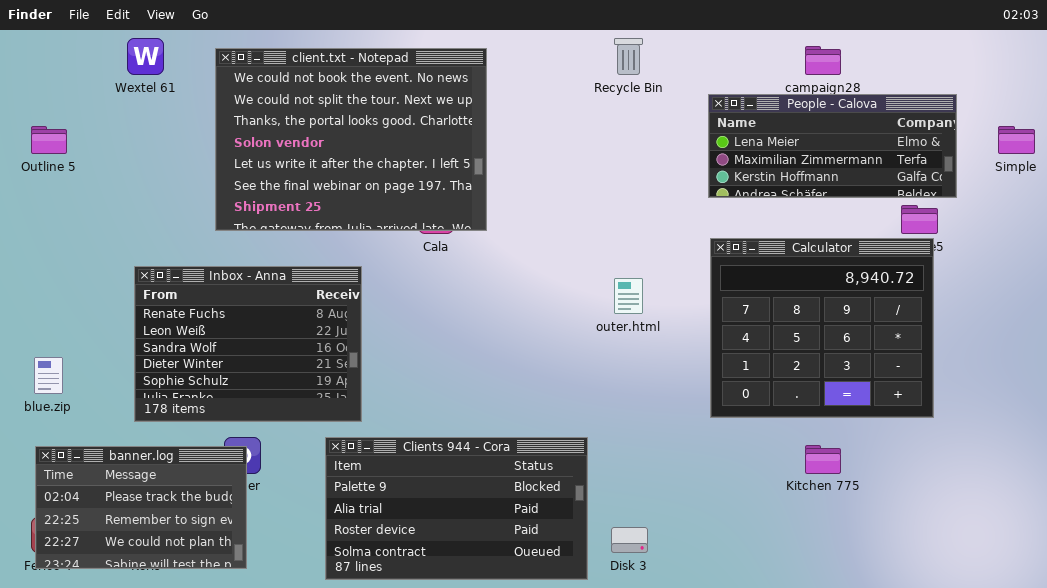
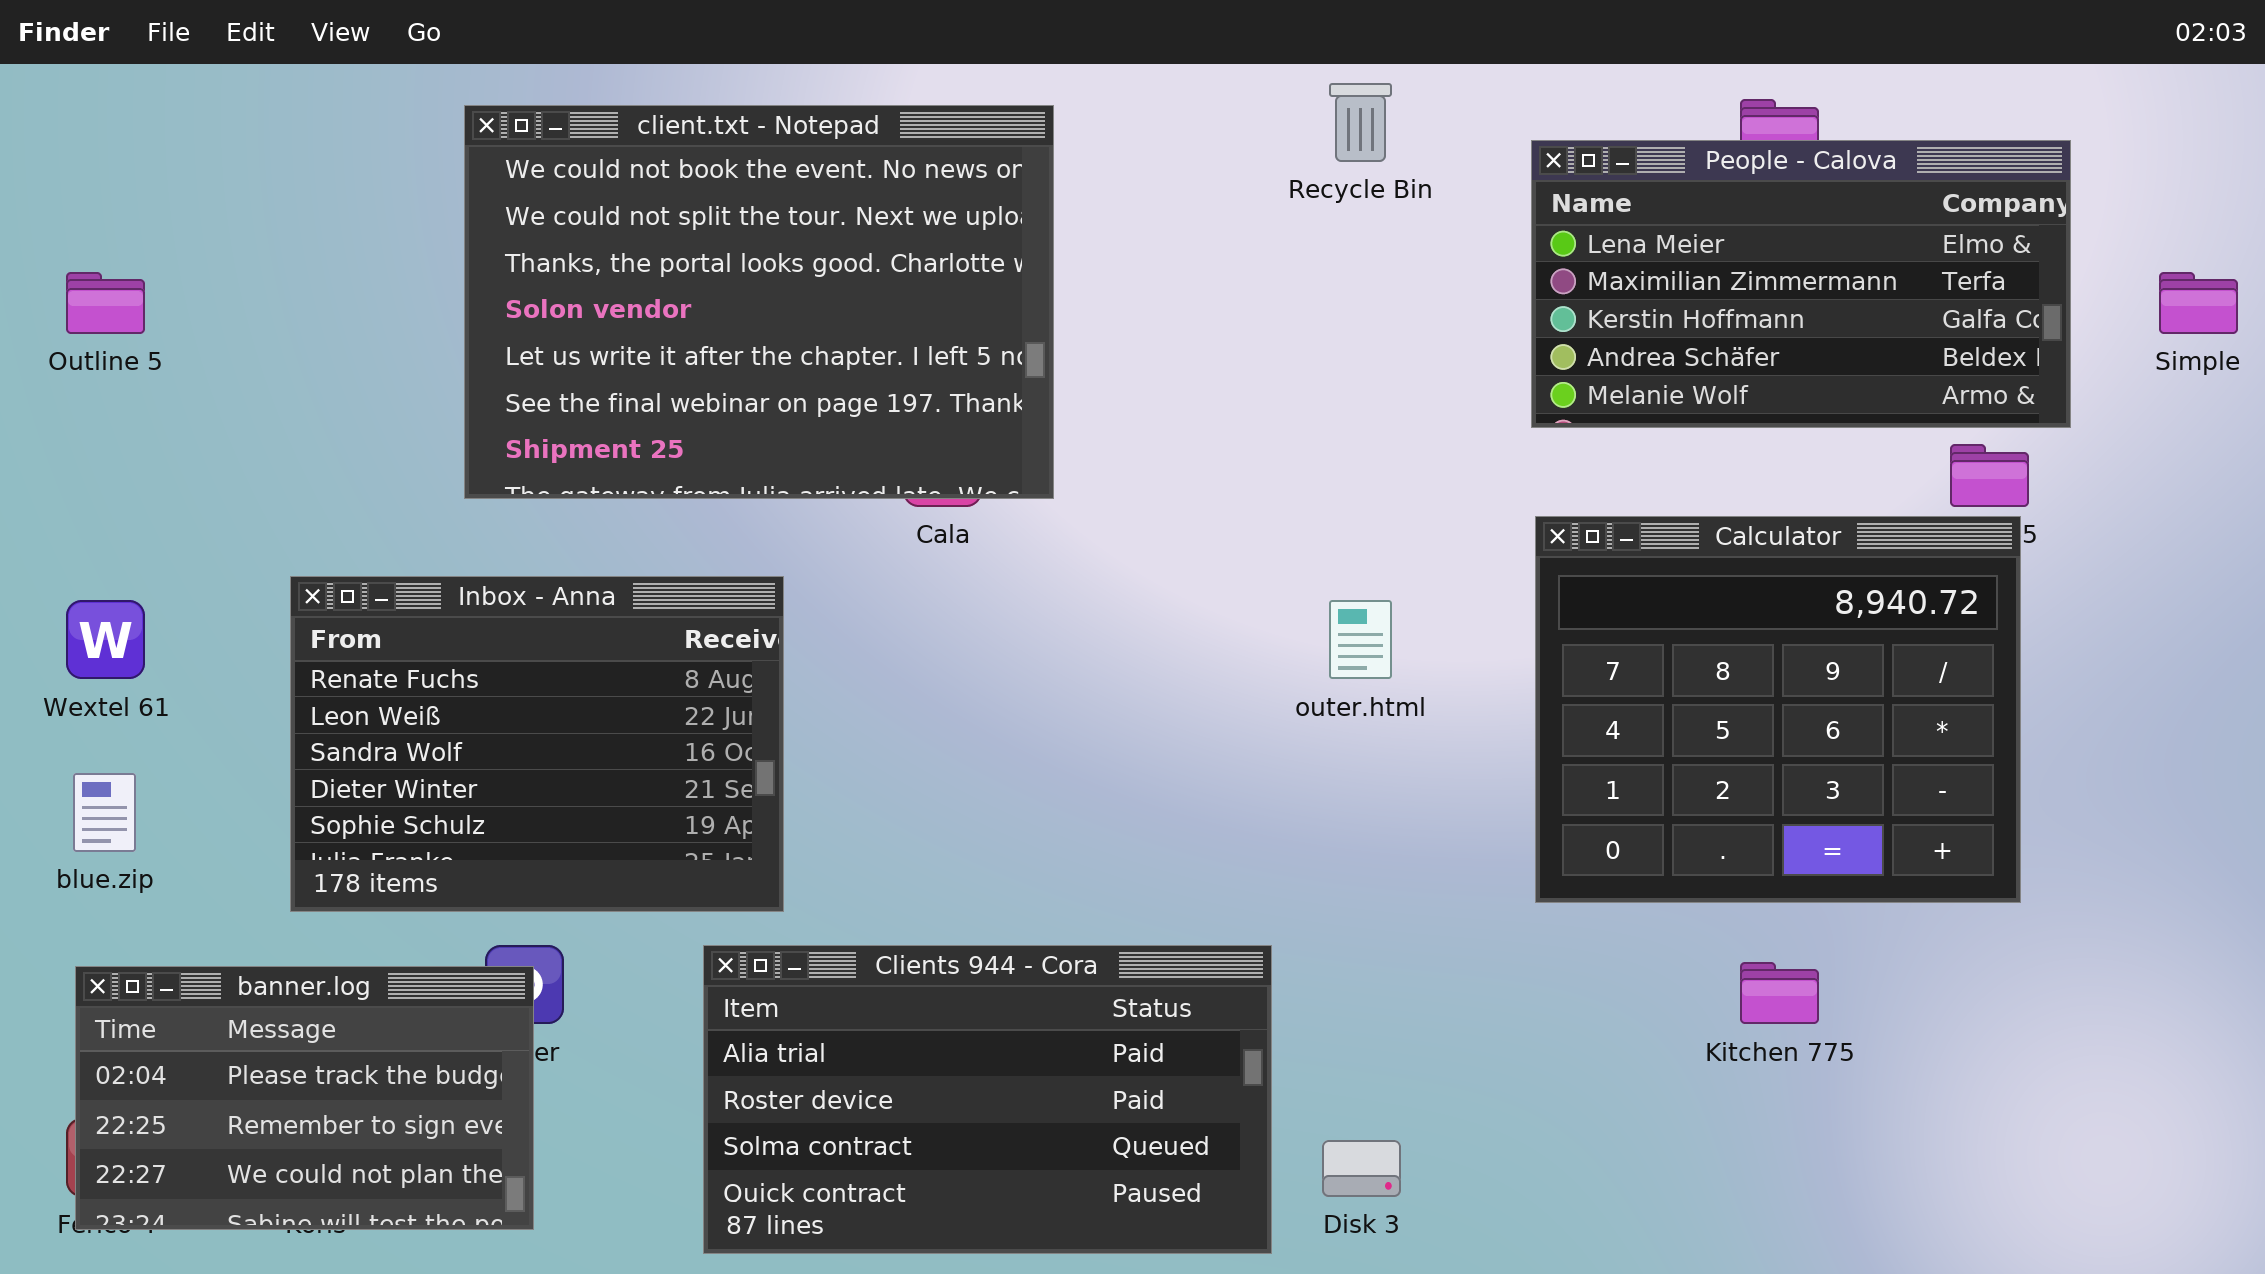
Wextel 61: [127,38,164,75] -> [66,600,145,679], moved
People - Calova: [708,94,957,198] -> [1531,140,2071,428], resized
Clients 944 - Cora: [325,437,588,580] -> [703,945,1272,1254], scrolled down 1 row

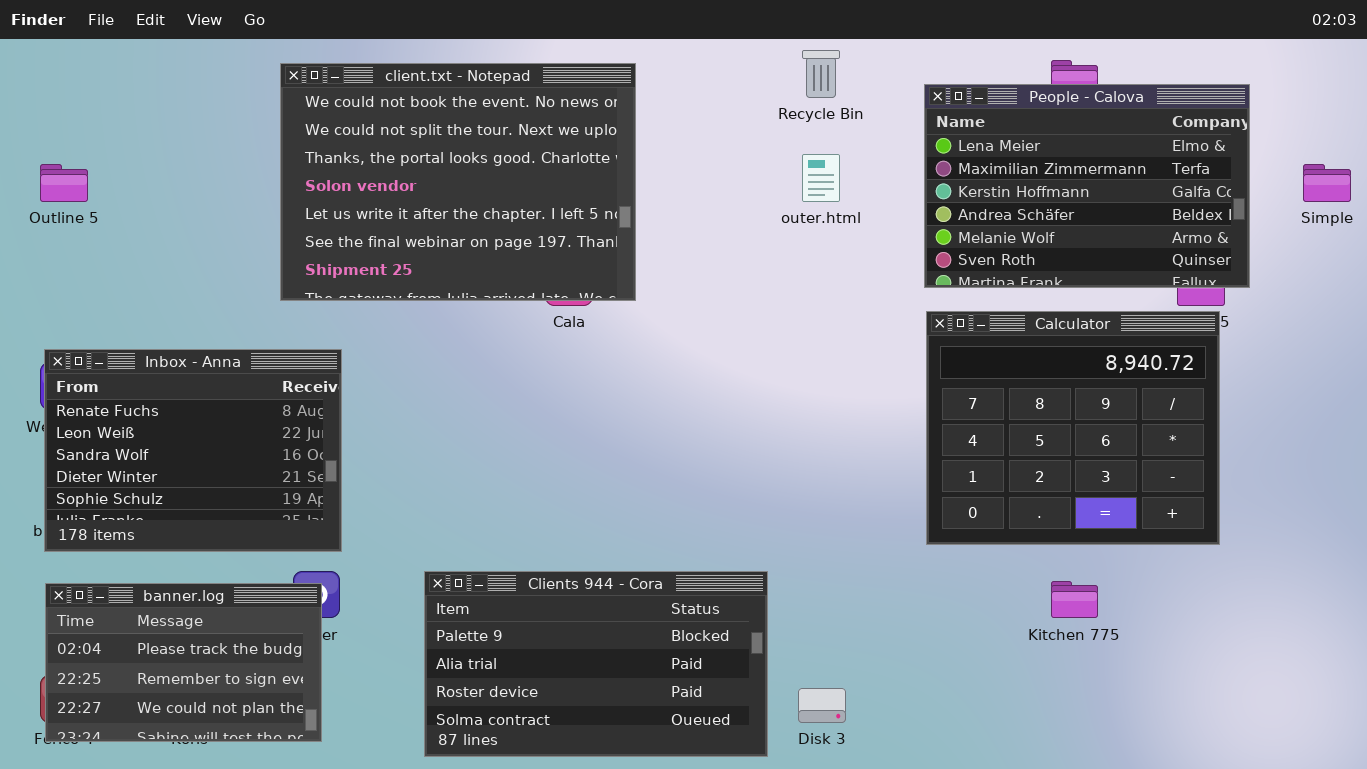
People - Calova: [1531,140,2071,428] -> [924,84,1250,288], resized
Inbox - Anna: [290,576,784,912] -> [44,349,342,552], moved
outer.html: [1329,600,1392,679] -> [802,154,840,202], moved
Clients 944 - Cora: [703,945,1272,1254] -> [424,571,768,757], scrolled up 1 row

